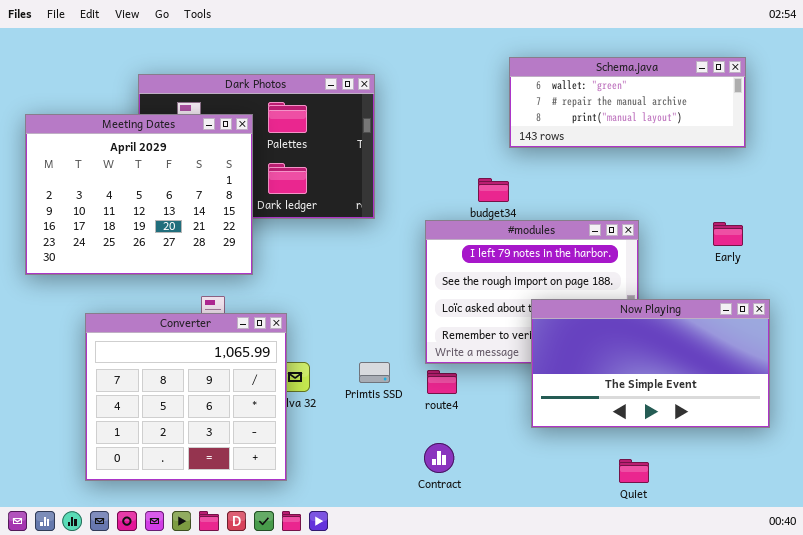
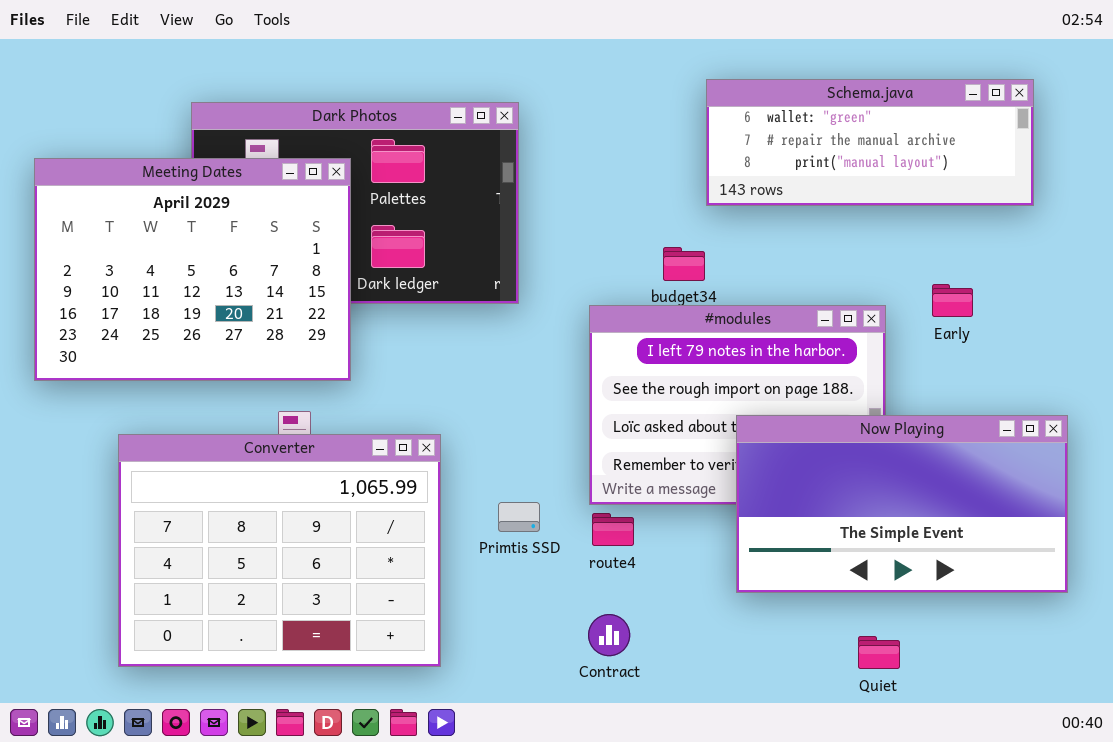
Early: [713,222,743,246] -> [932,284,973,317], moved
Converter: [85,313,287,481] -> [118,434,441,667], resized

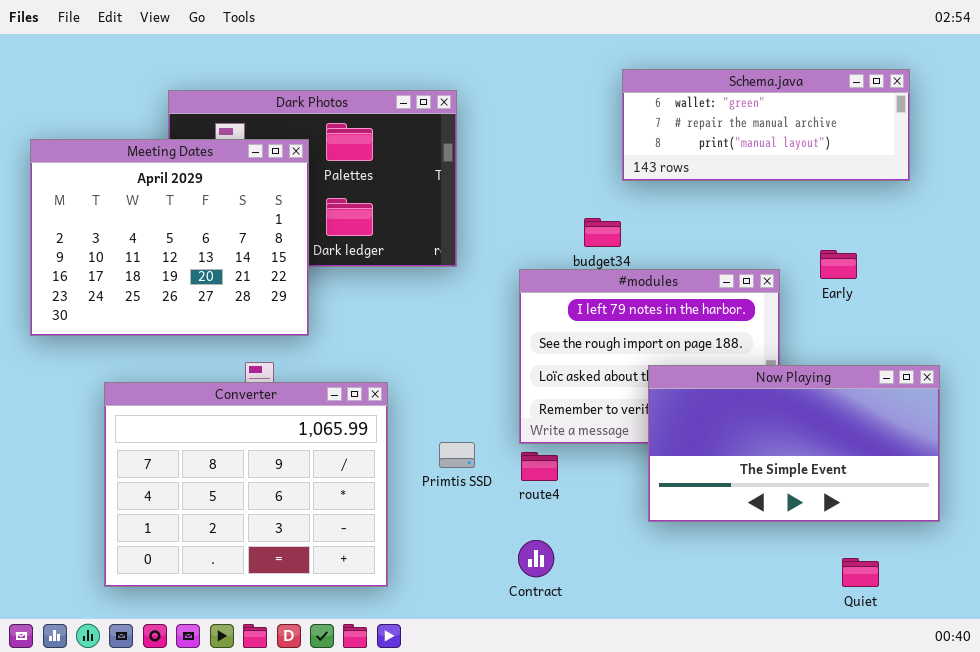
Quiet: [858,636,900,669] -> [842,558,879,587], moved

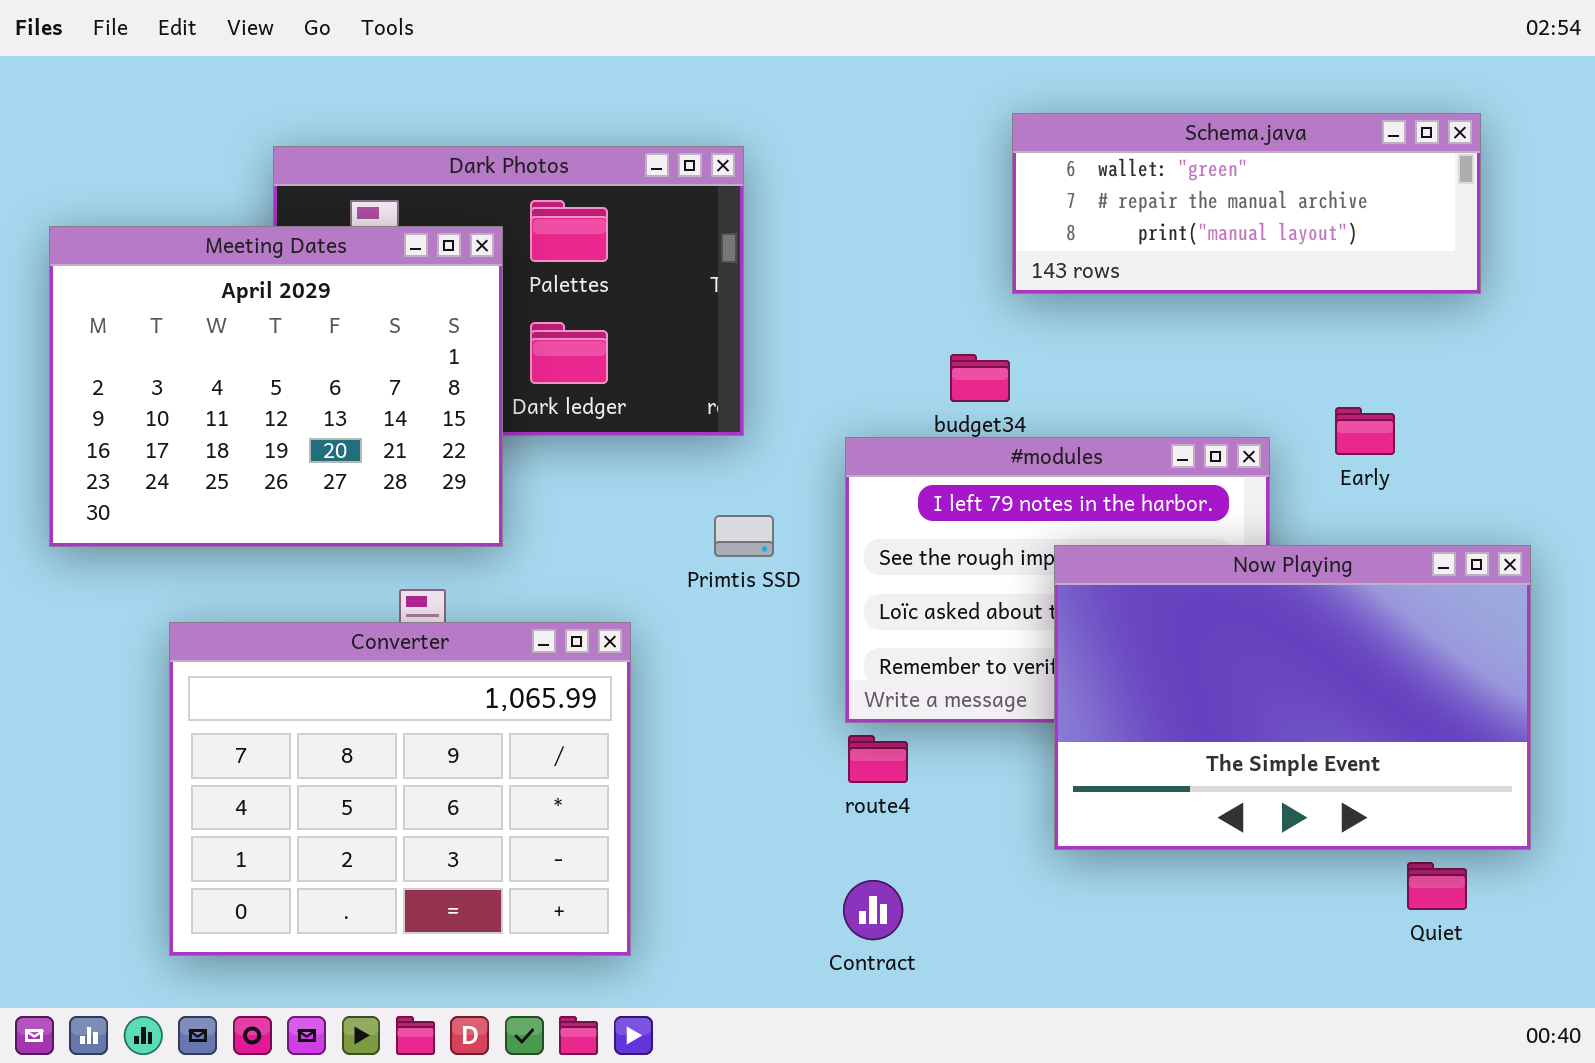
Now Playing: [648,365,940,522] -> [1054,545,1531,850], resized
Primtis SSD: [439,442,475,468] -> [714,515,774,557], moved
Quiet: [842,558,879,587] -> [1407,862,1467,910], moved

